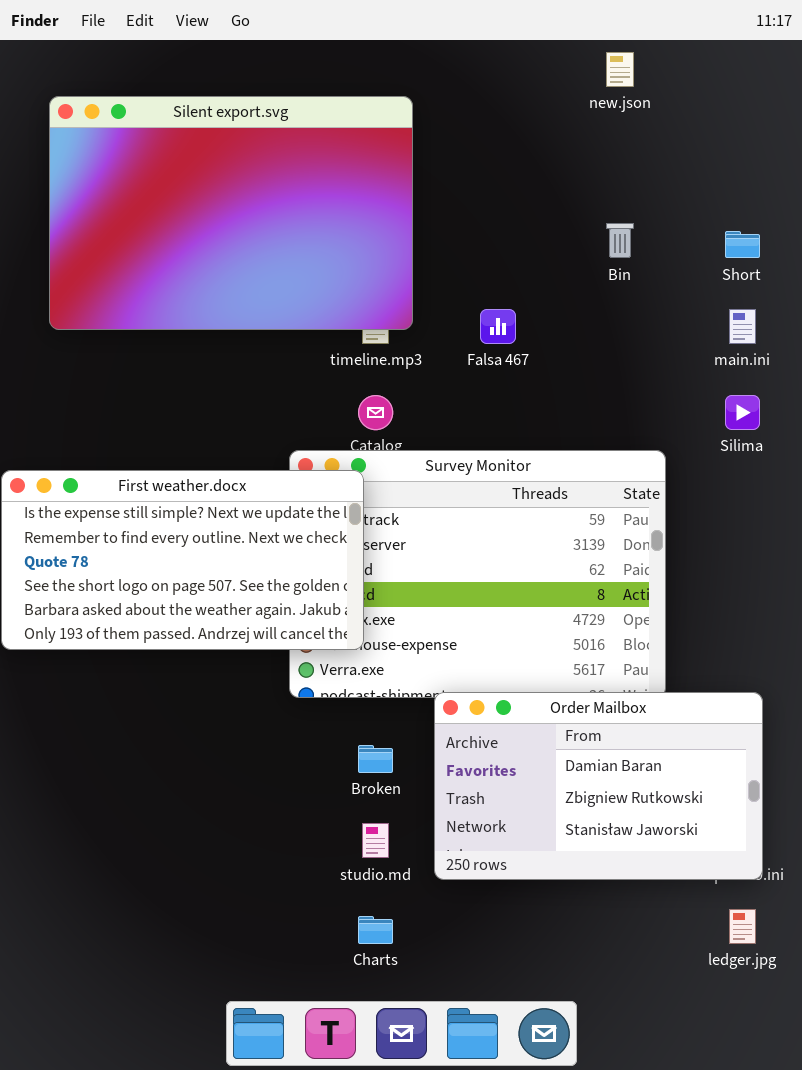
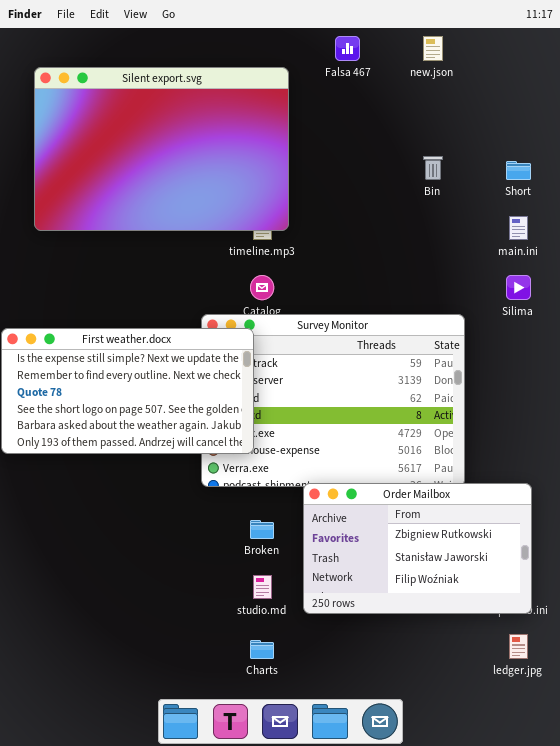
Falsa 467: [480,309,516,344] -> [335,36,360,61], moved
Order Mailbox: [434,692,763,880] -> [303,483,532,614], scrolled down 1 row

